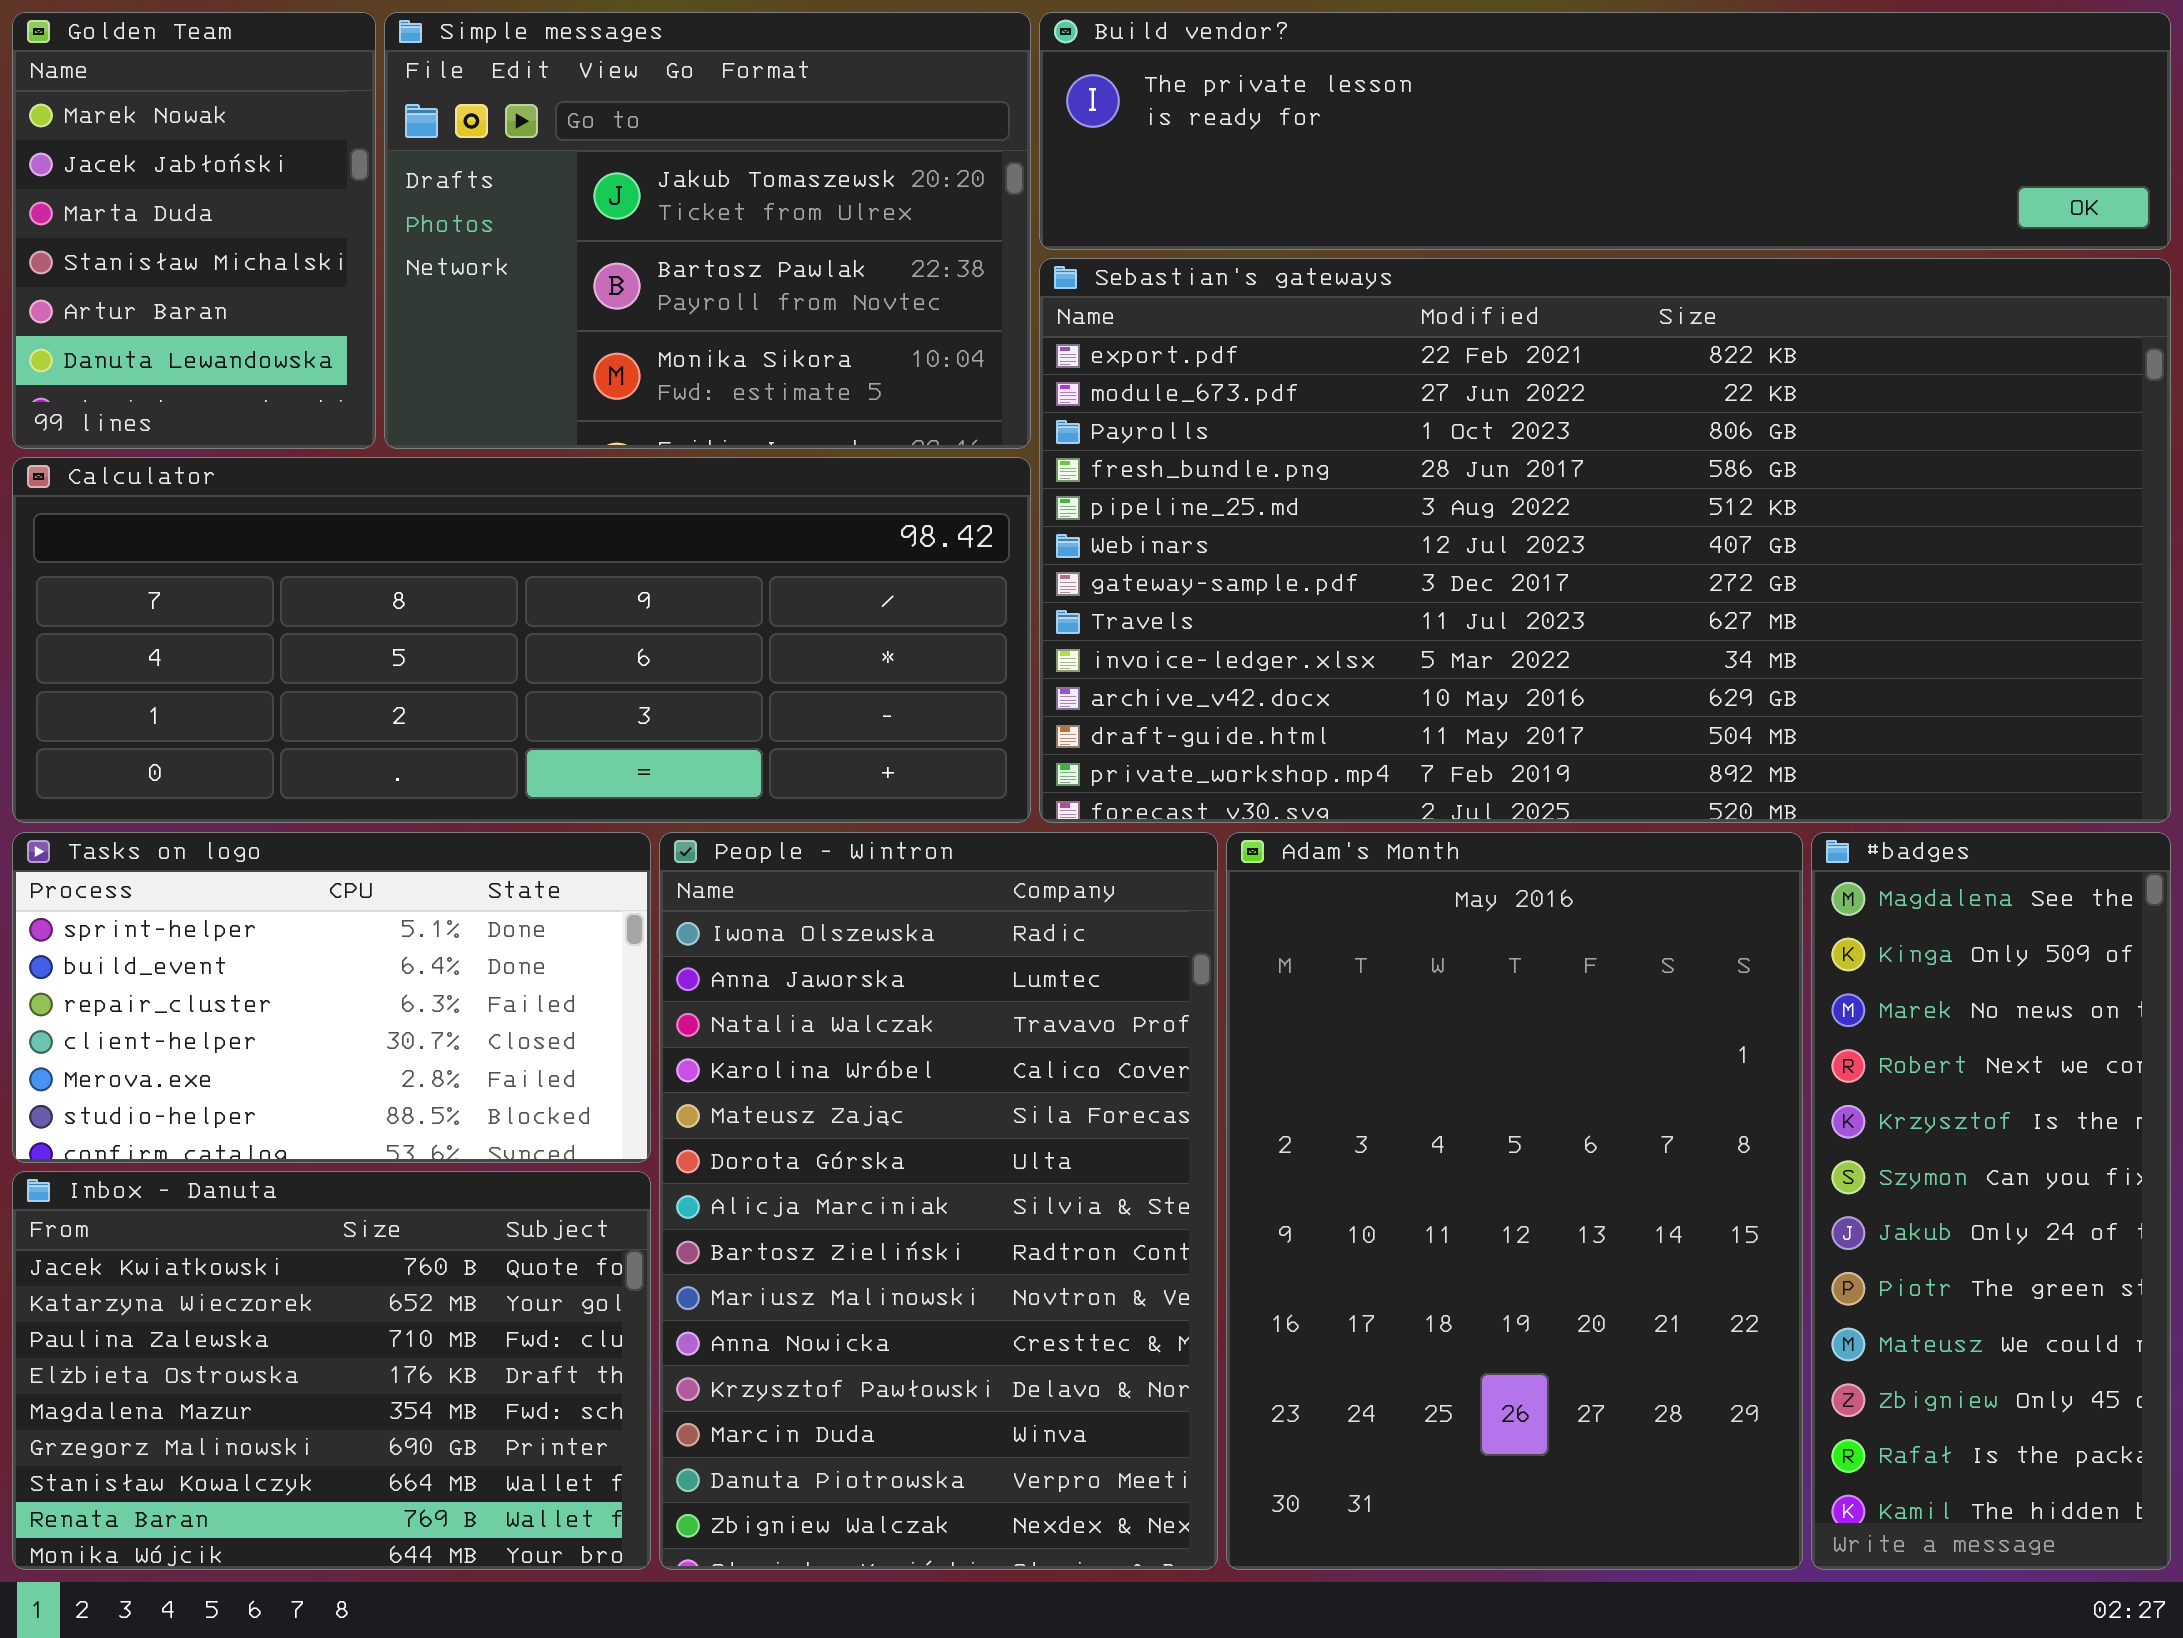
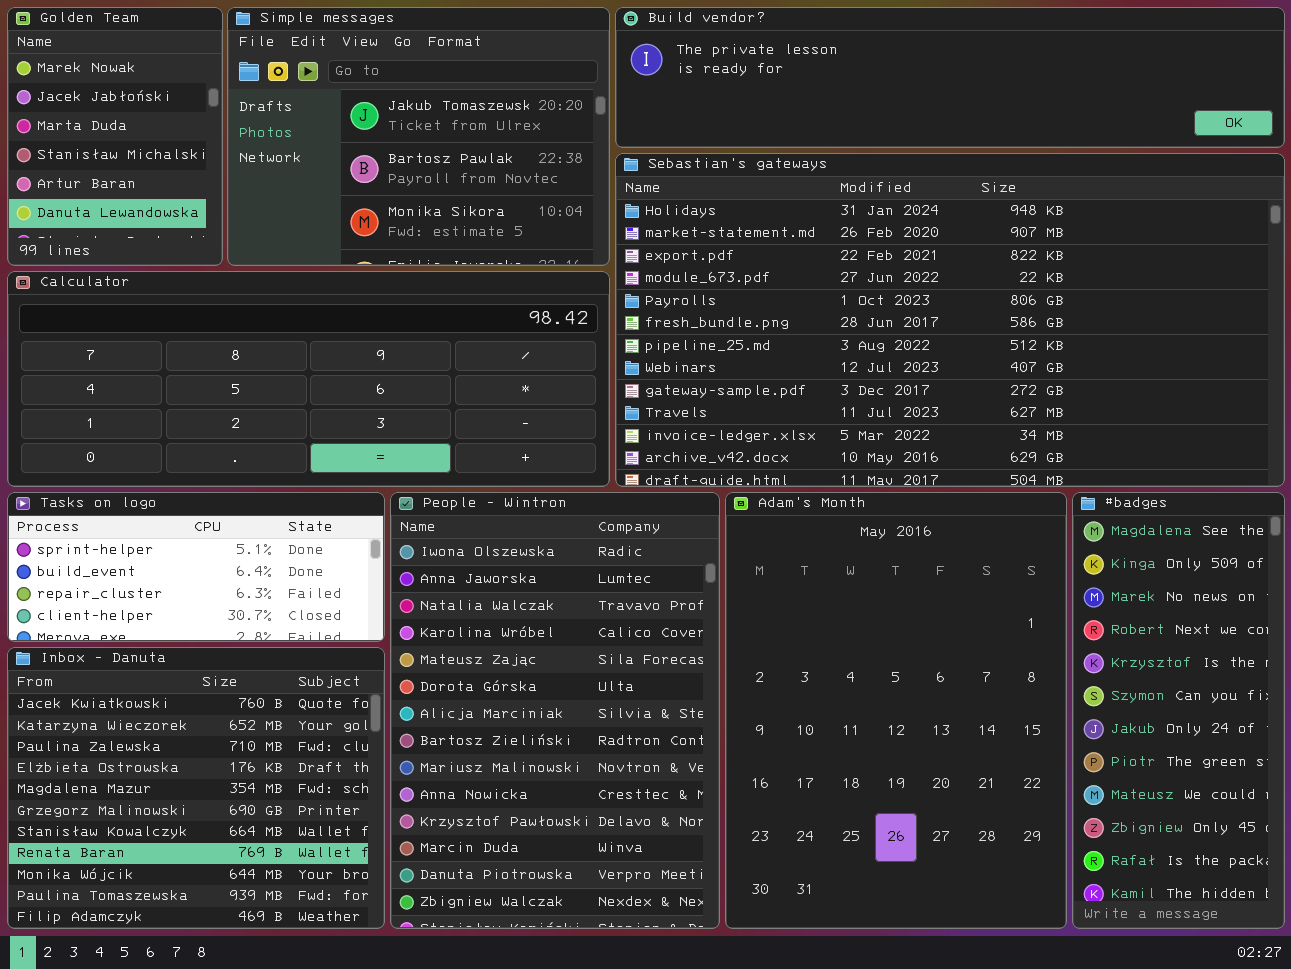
Sebastian's gateways: [1039,258,2171,823] -> [615,153,1285,487], scrolled up 2 rows
Tasks on logo: [12,832,651,1163] -> [7,492,385,642], resized
Inbox - Danuta: [12,1171,651,1570] -> [7,647,385,929], resized

